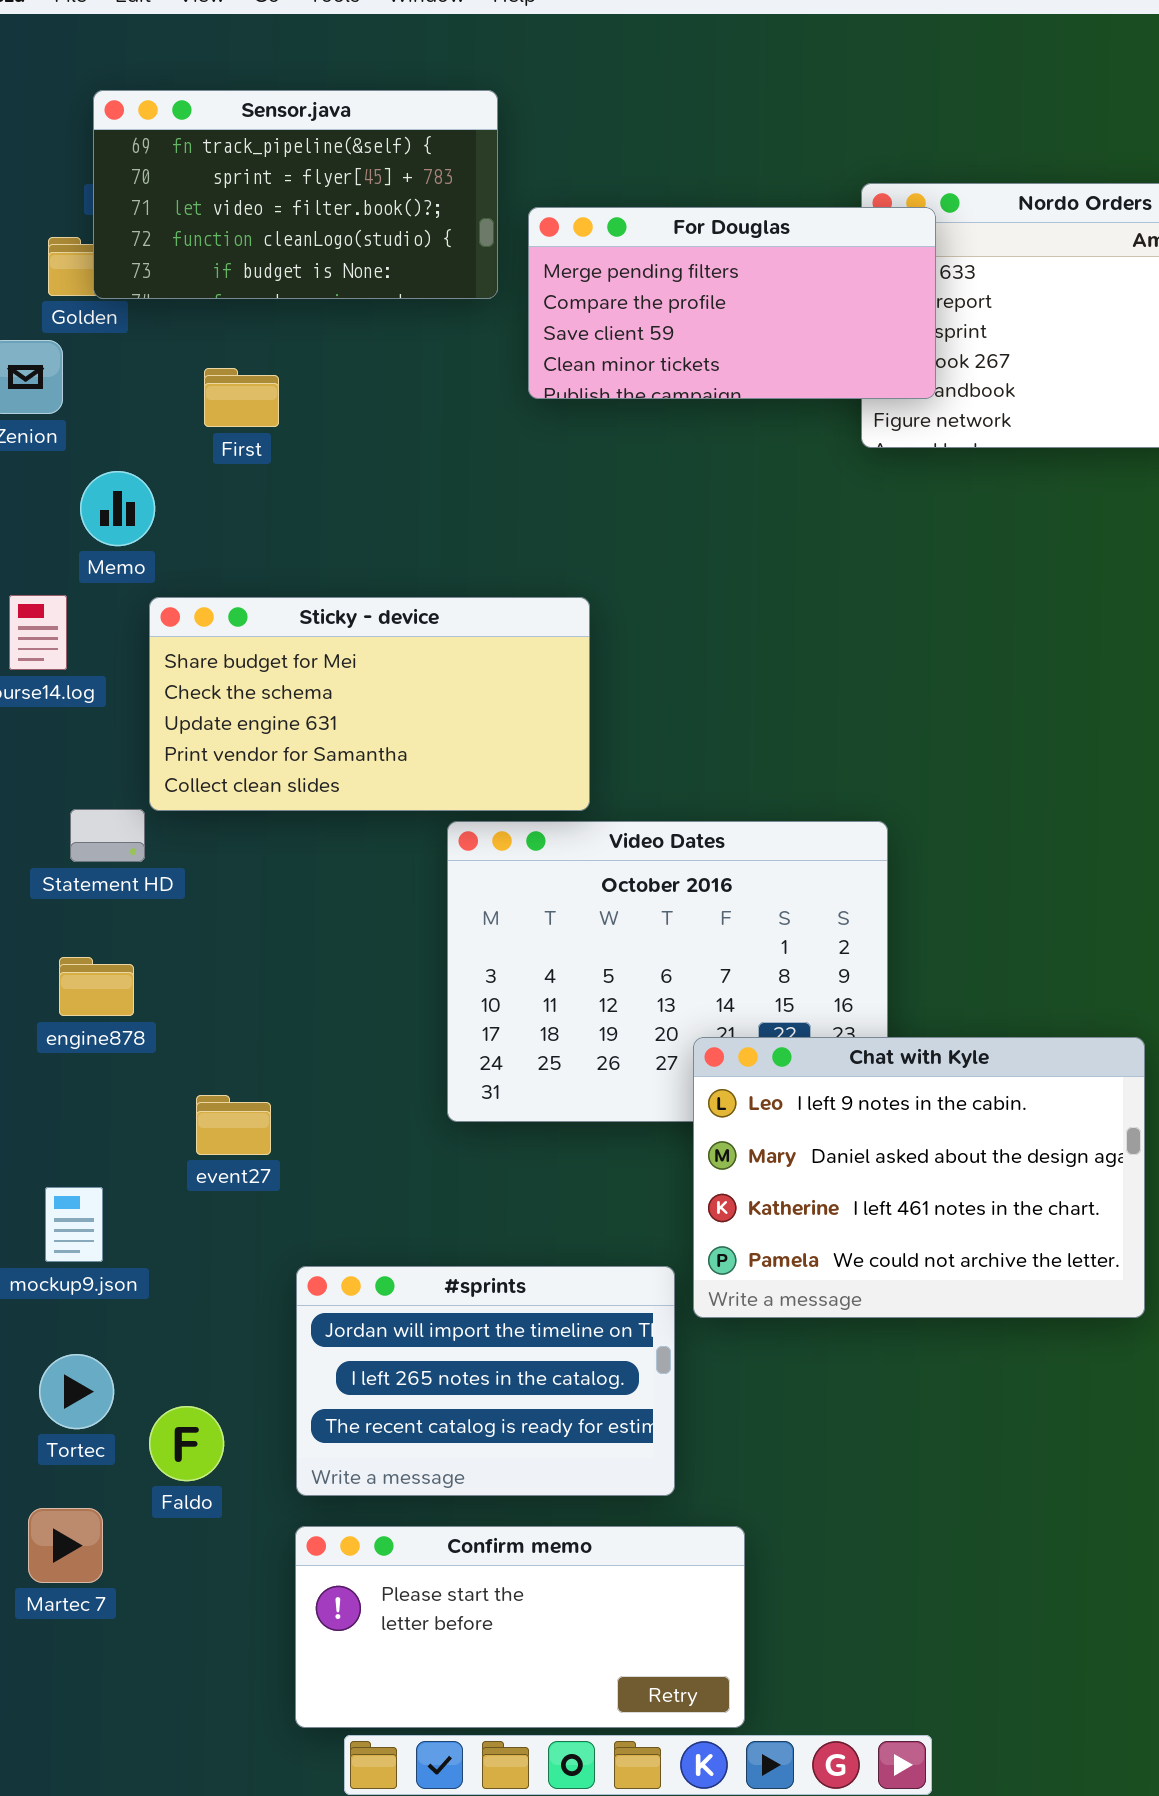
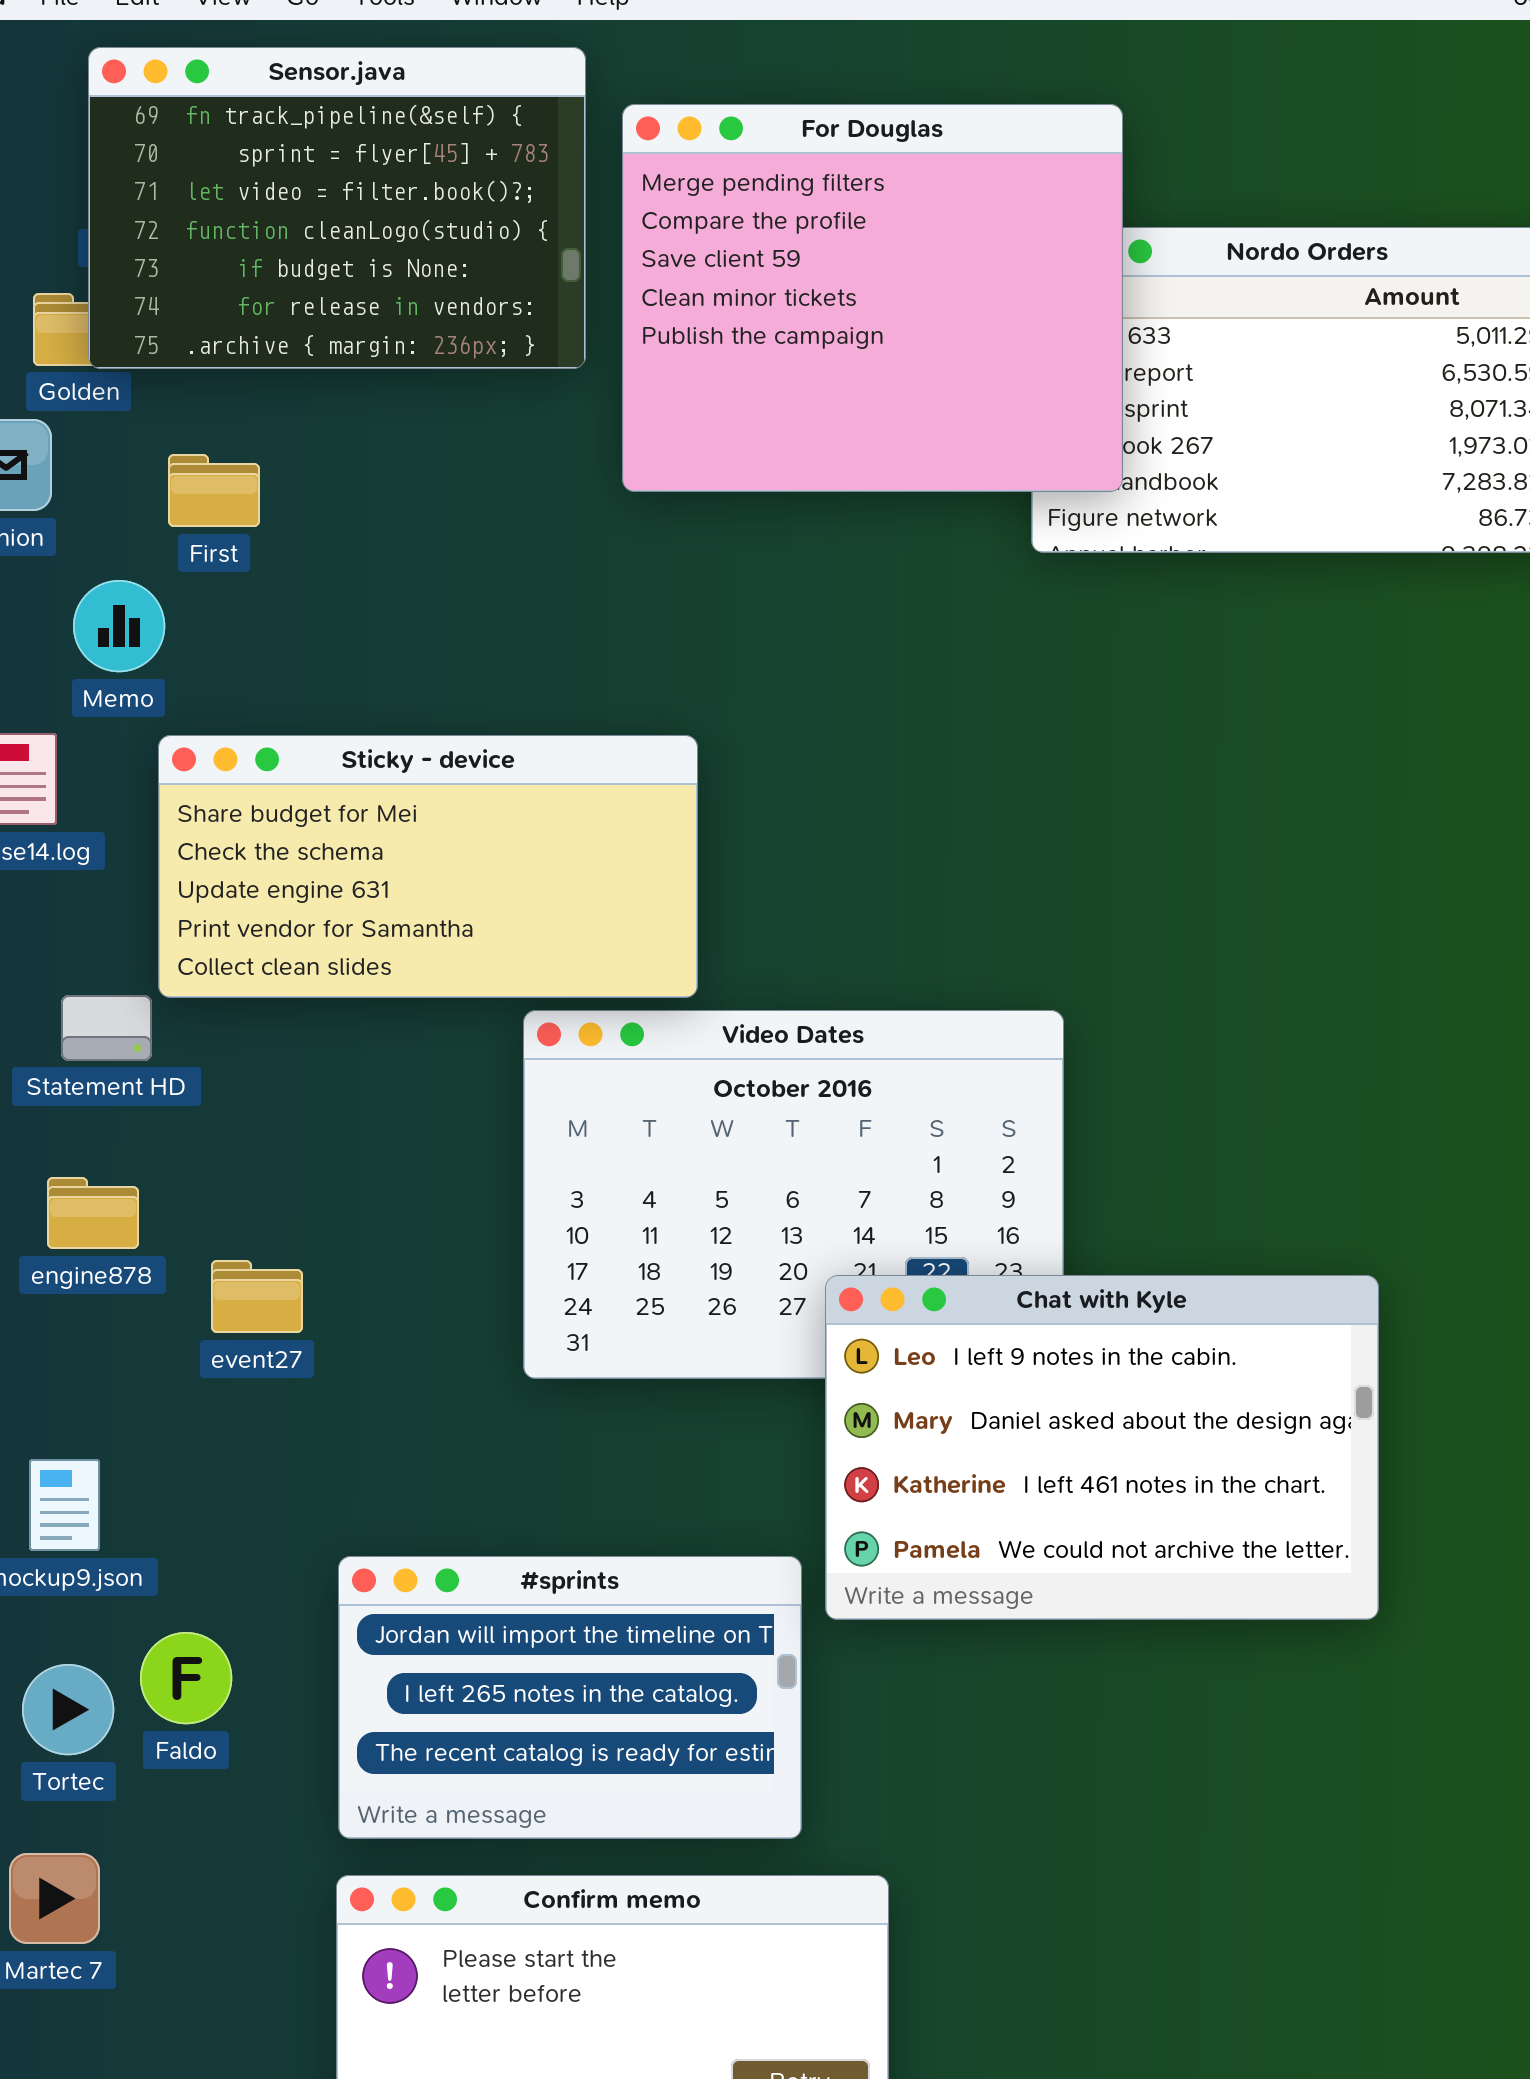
Sensor.java: [93,90,498,299] -> [88,47,586,369], resized
For Douglas: [528,207,936,399] -> [622,104,1123,492], resized
First: [204,368,279,427] -> [168,454,260,527], moved
event27: [196,1095,271,1155] -> [211,1260,303,1333], moved
Faldo: [149,1406,224,1481] -> [140,1632,232,1724], moved

